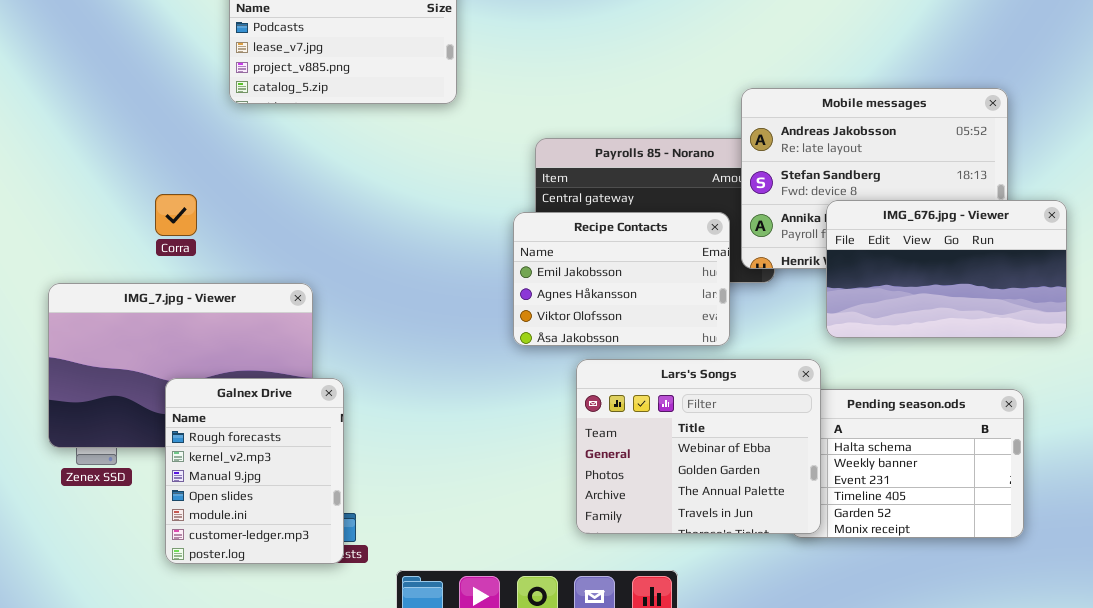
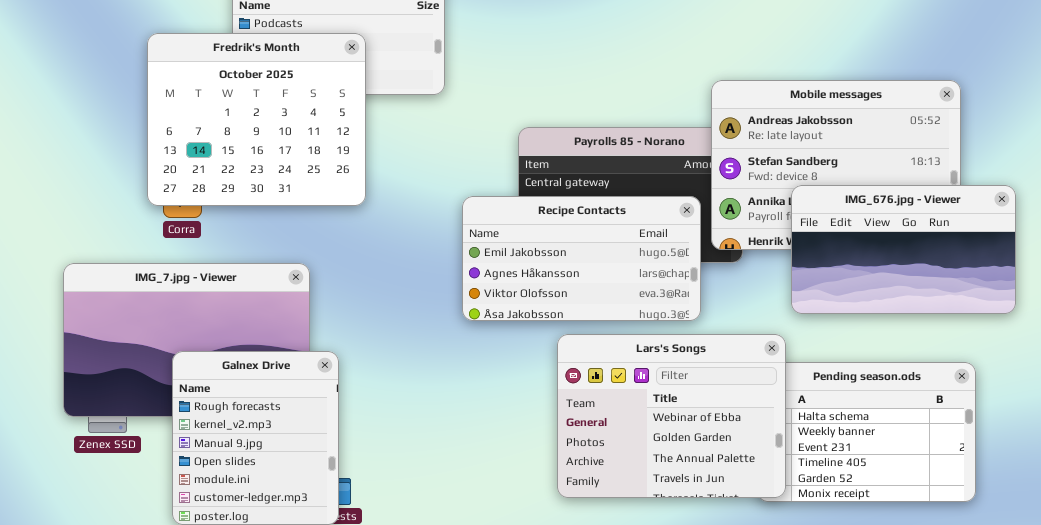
Fredrik's Month: none -> [147,33,366,206], opened
Recipe Contacts: [513,212,730,346] -> [462,196,701,321], resized

